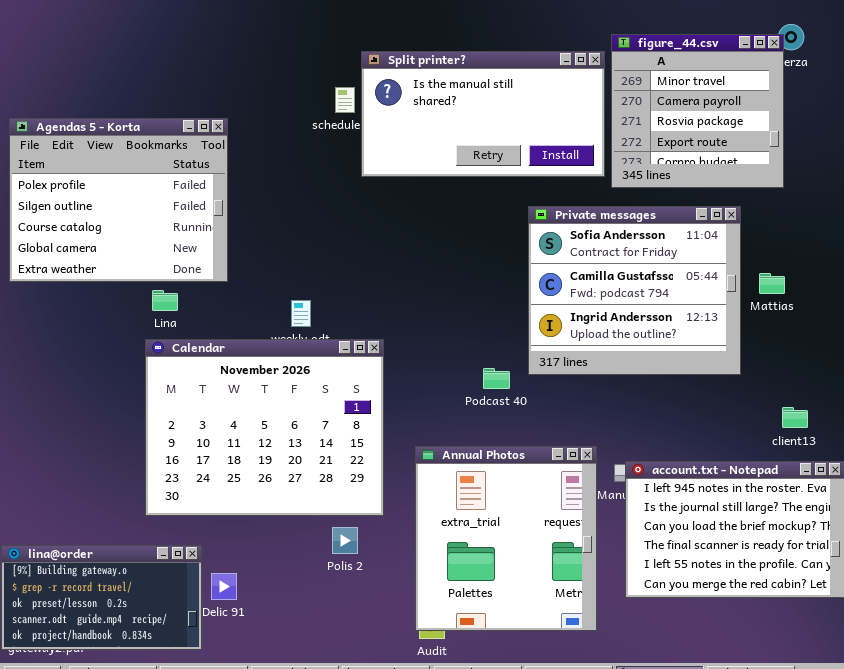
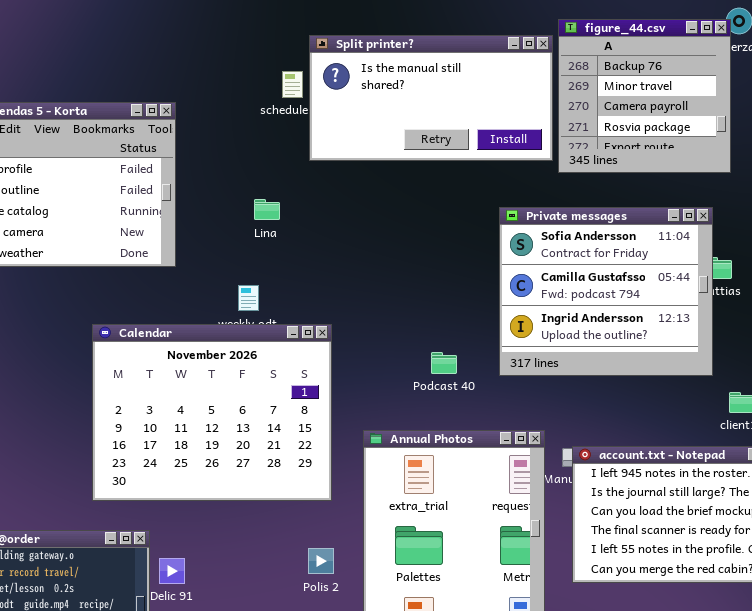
figure_44.csv: [611,34,784,188] -> [558,19,731,173], scrolled up 1 row
Private messages: [528,206,741,375] -> [499,207,713,376], moved
Lina: [152,290,178,311] -> [254,199,280,220], moved
Polis 2: [332,527,358,554] -> [308,548,334,574], moved

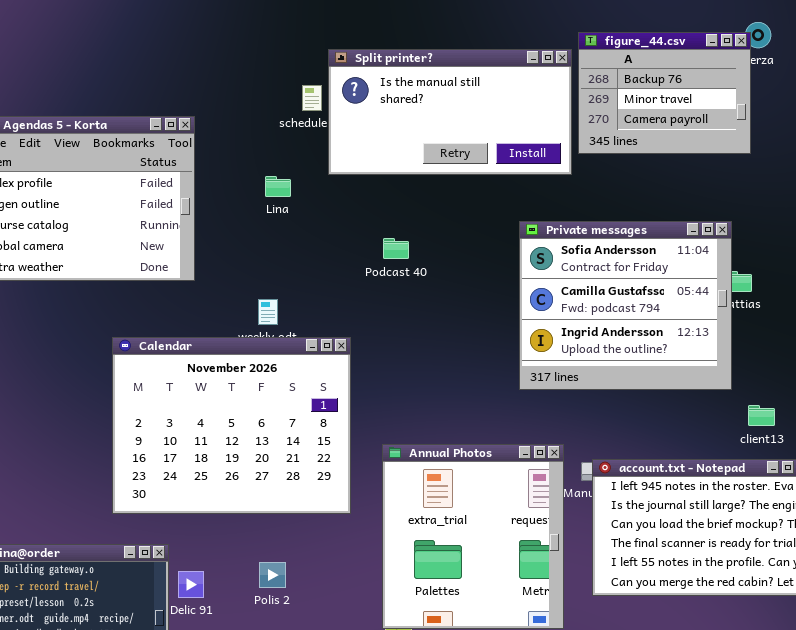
figure_44.csv: [558,19,731,173] -> [578,32,751,154], resized
Lina: [254,199,280,220] -> [265,176,291,197], moved
Podcast 40: [431,352,457,374] -> [383,238,409,259], moved
Polis 2: [308,548,334,574] -> [259,562,286,588], moved

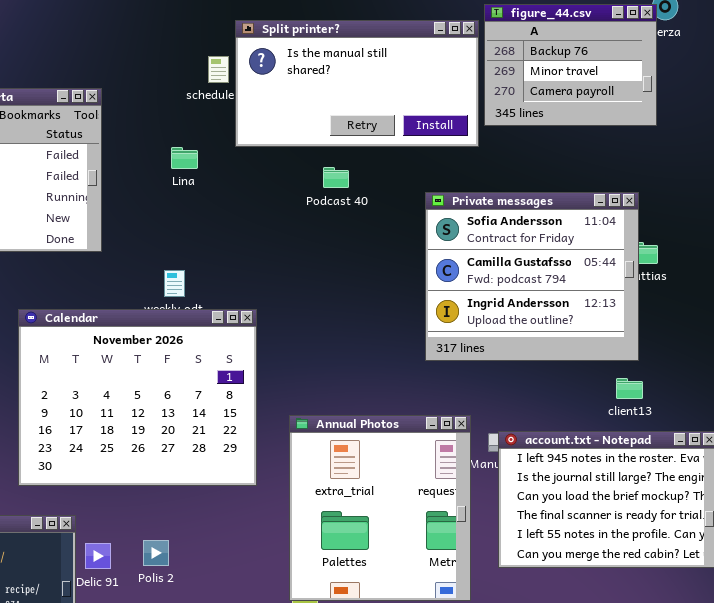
Podcast 40: [383,238,409,259] -> [323,167,349,188], moved
client13: [748,405,775,426] -> [616,378,643,399], moved
Polis 2: [259,562,286,588] -> [143,540,169,566], moved

